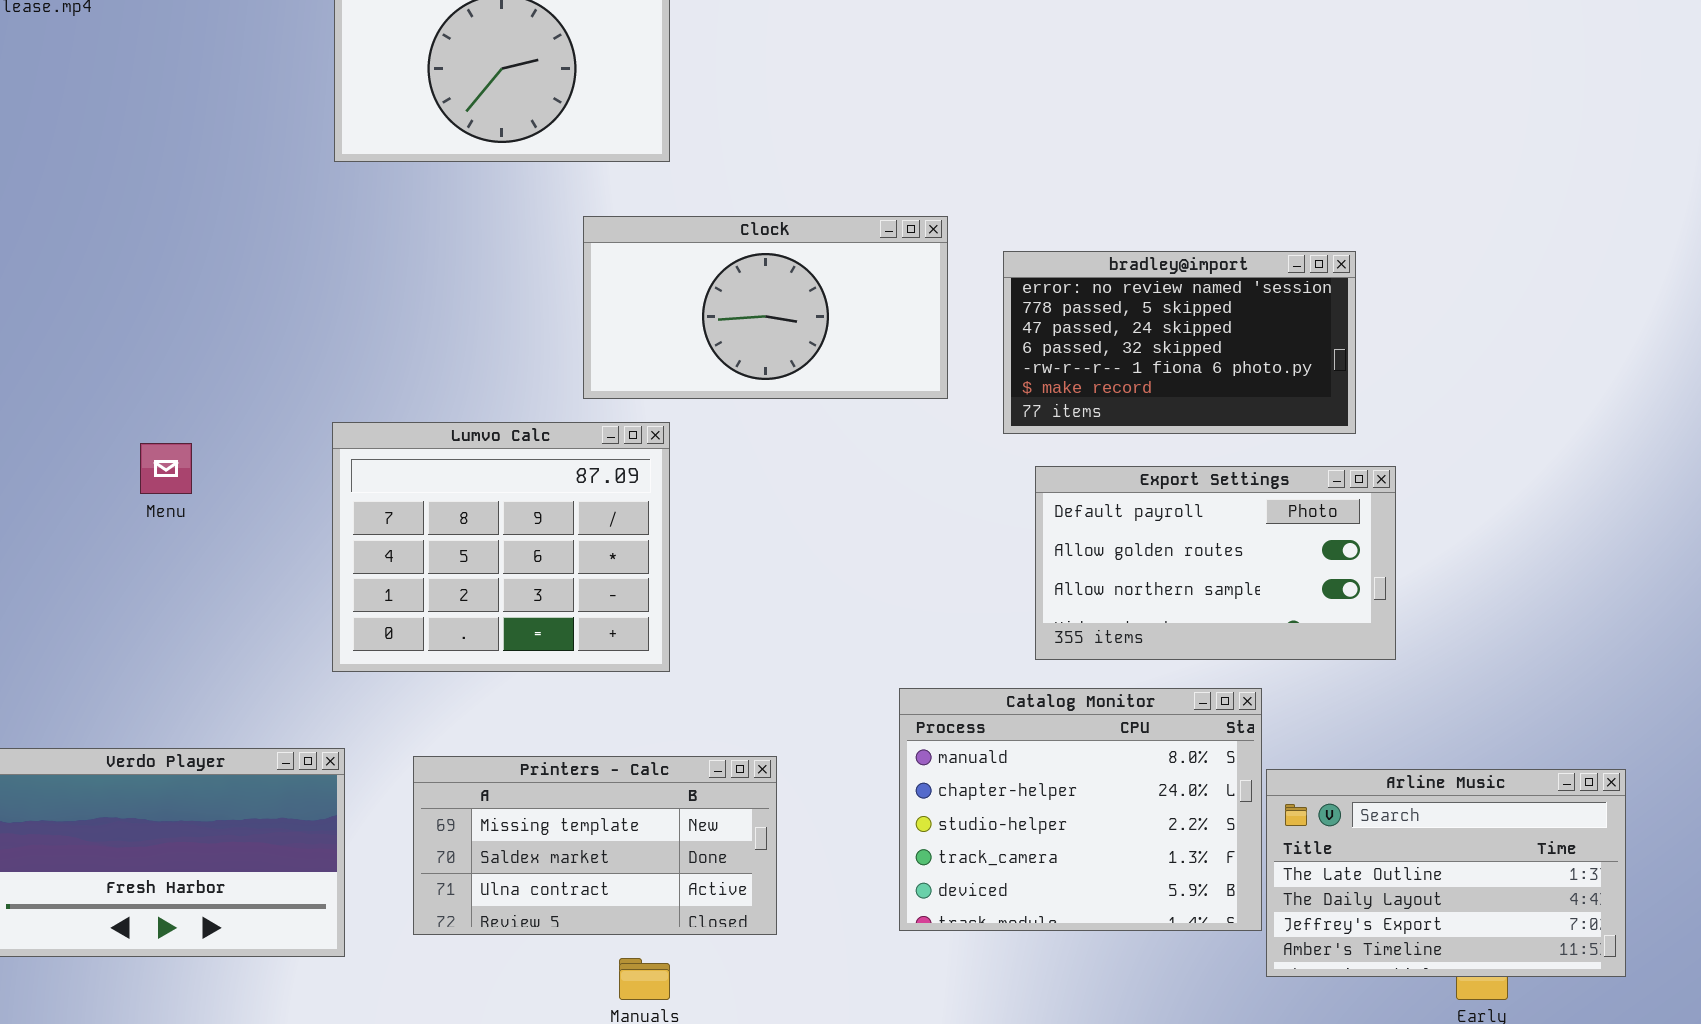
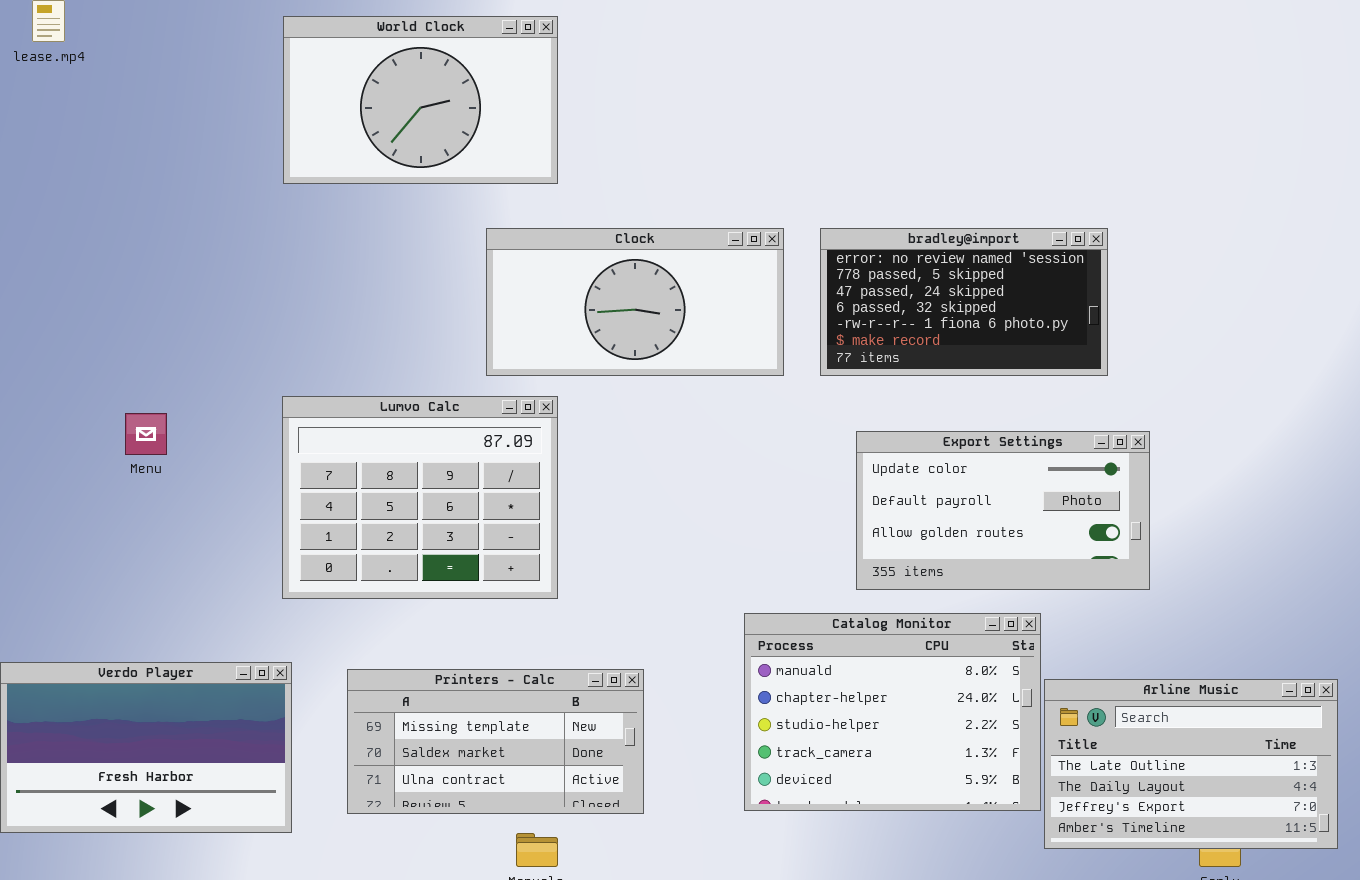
bradley@import: [1003,251,1356,434] -> [820,228,1108,376], moved
Export Settings: [1035,466,1396,660] -> [856,431,1150,590], scrolled up 1 row

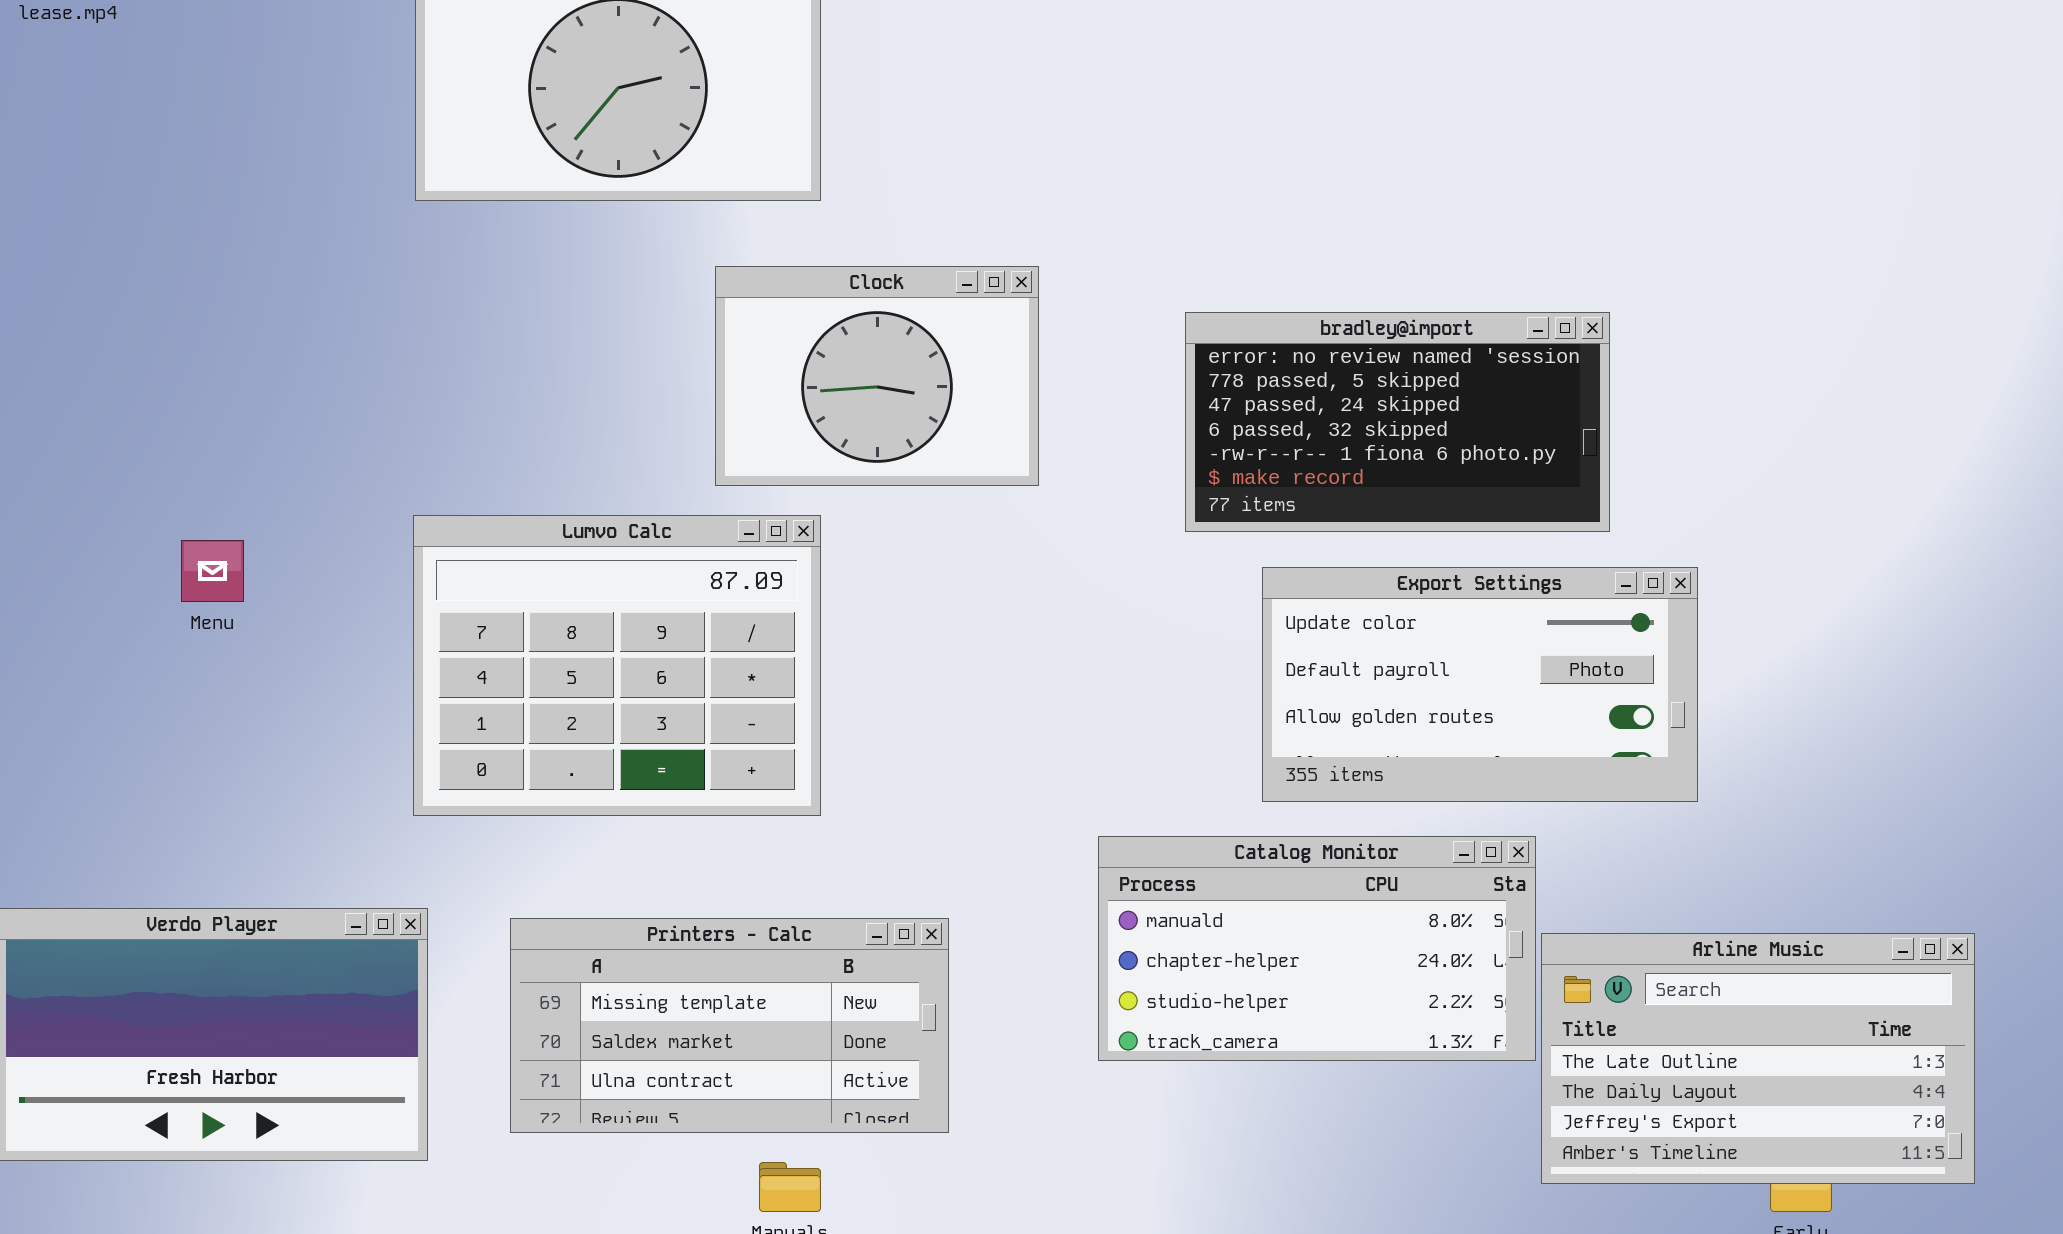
Clock: [486,228,784,376] -> [715,266,1039,486], resized
bradley@import: [820,228,1108,376] -> [1185,312,1610,532], moved
Catalog Monitor: [744,613,1041,811] -> [1098,836,1536,1061], resized

